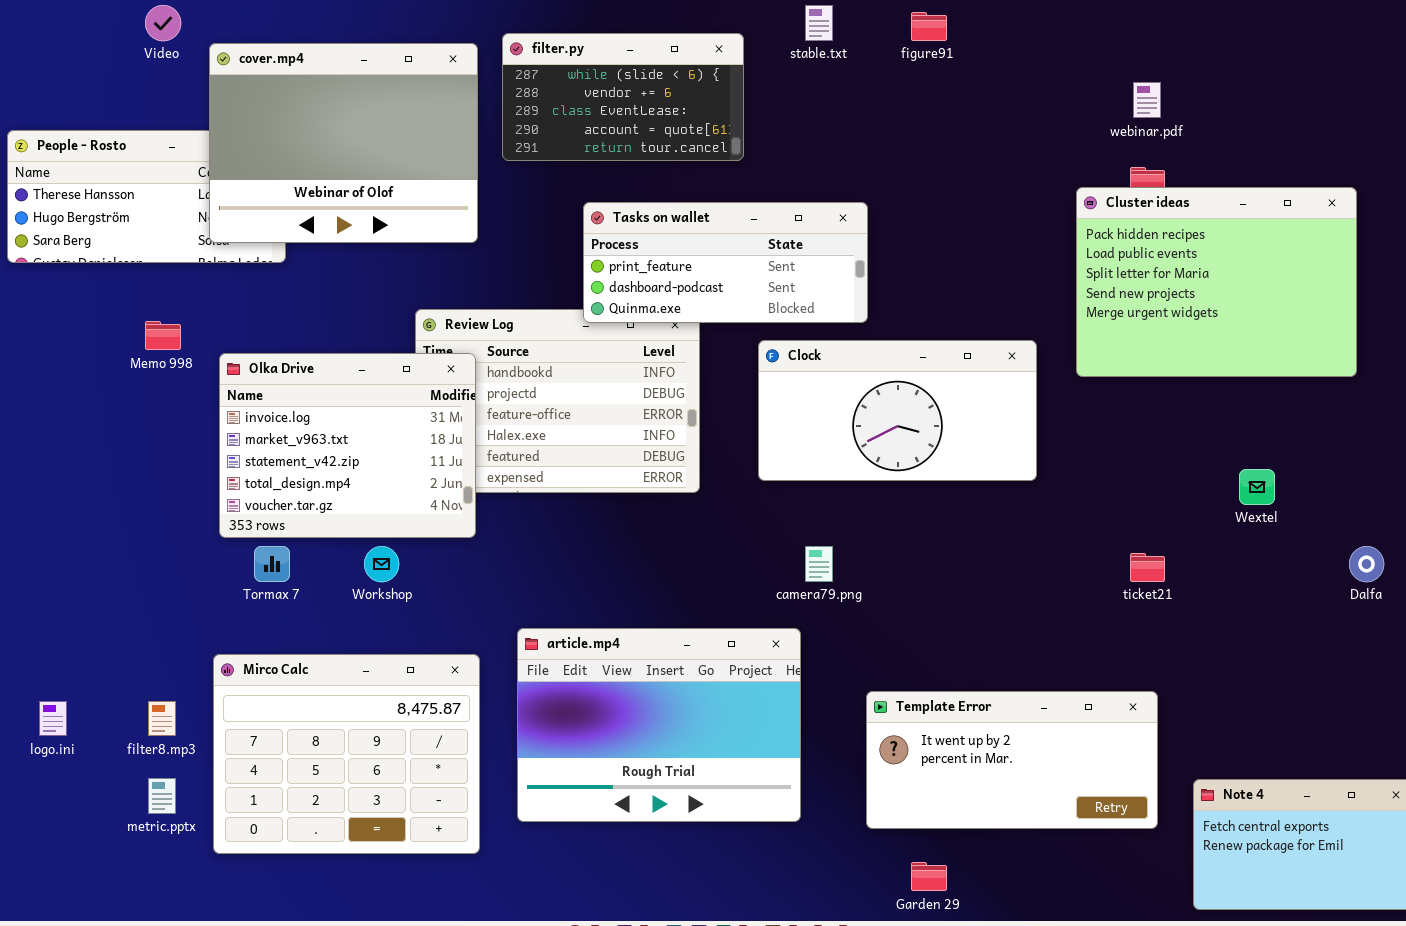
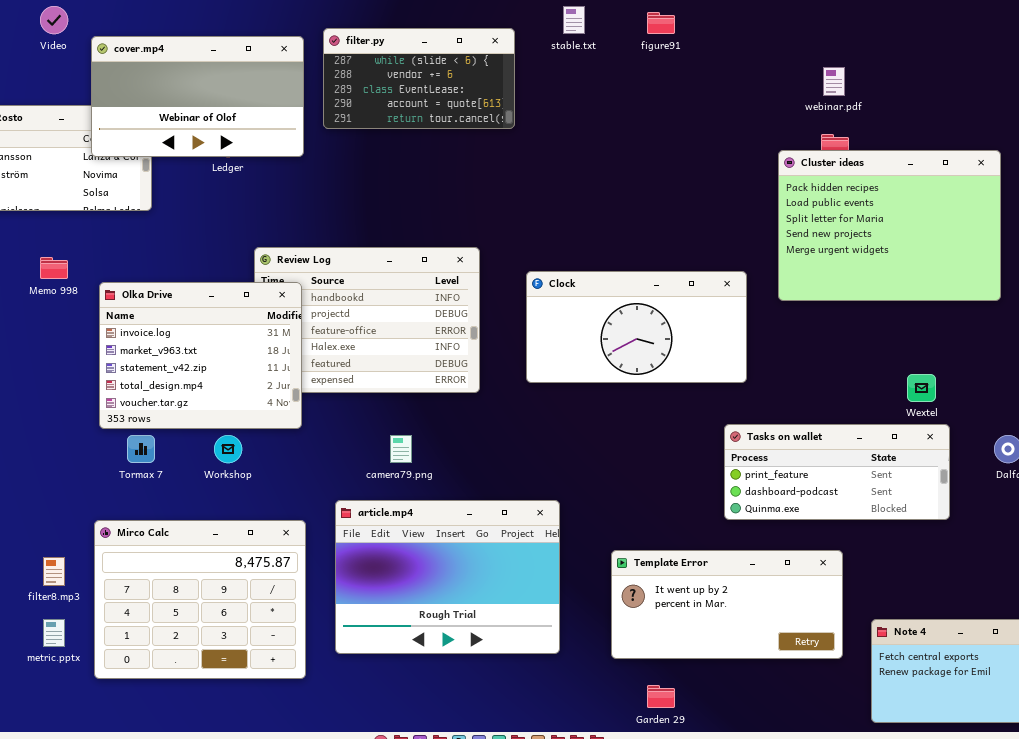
cover.mp4: [209,43,478,243] -> [91,36,304,157], resized
Tasks on wallet: [583,202,868,323] -> [724,424,950,520], moved
camera79.png: [805,546,833,582] -> [390,435,412,463], moved

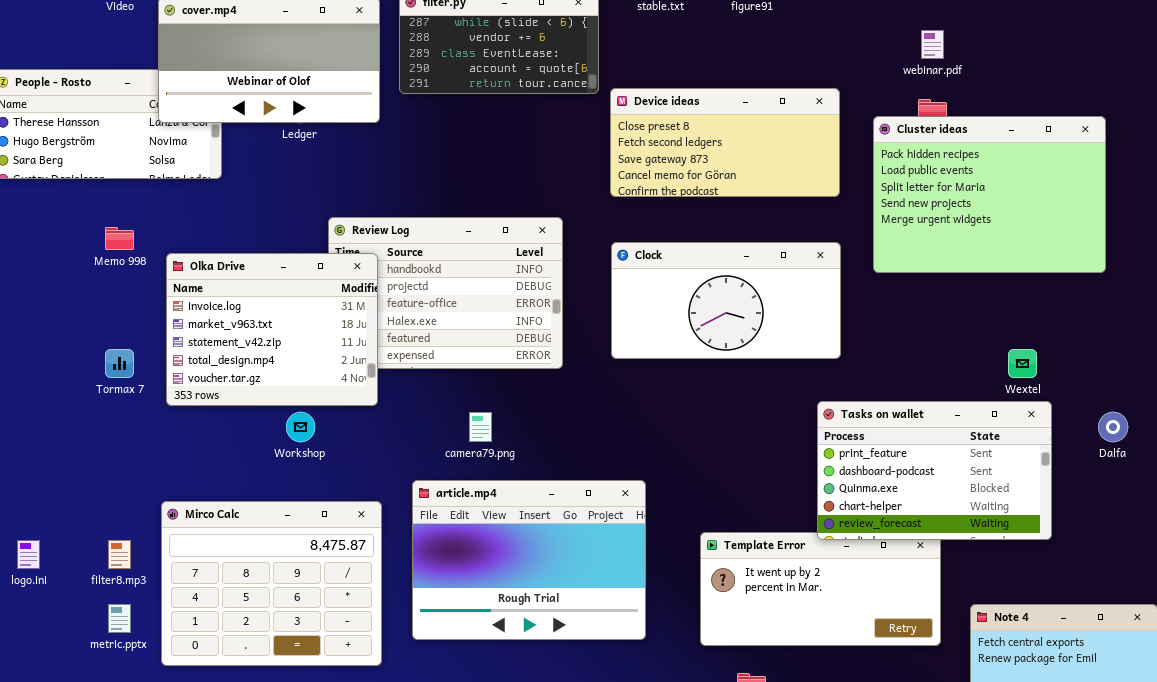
Device ideas: none -> [610,88,840,197], opened
Tasks on wallet: [724,424,950,520] -> [817,401,1052,540], resized
Tormax 7: [127,435,155,463] -> [105,349,134,378], moved

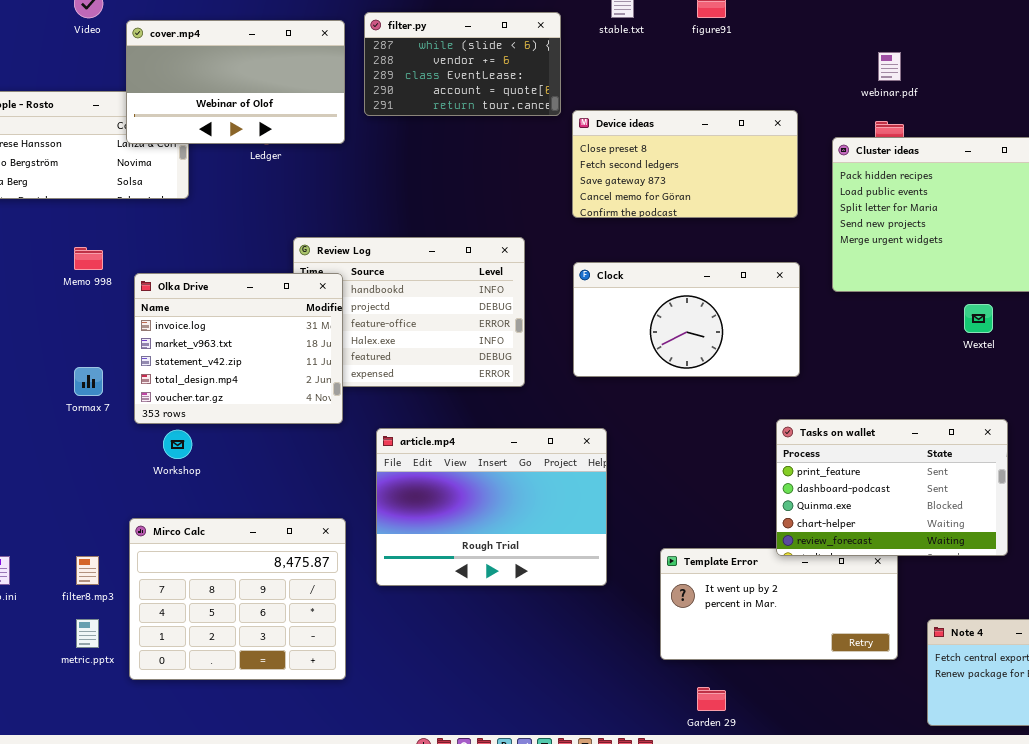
Wextel: [1008,349,1037,378] -> [964,304,993,333], moved
Workshop: [286,412,315,442] -> [163,430,192,459], moved
article.mp4: [412,480,646,640] -> [376,428,607,586], moved

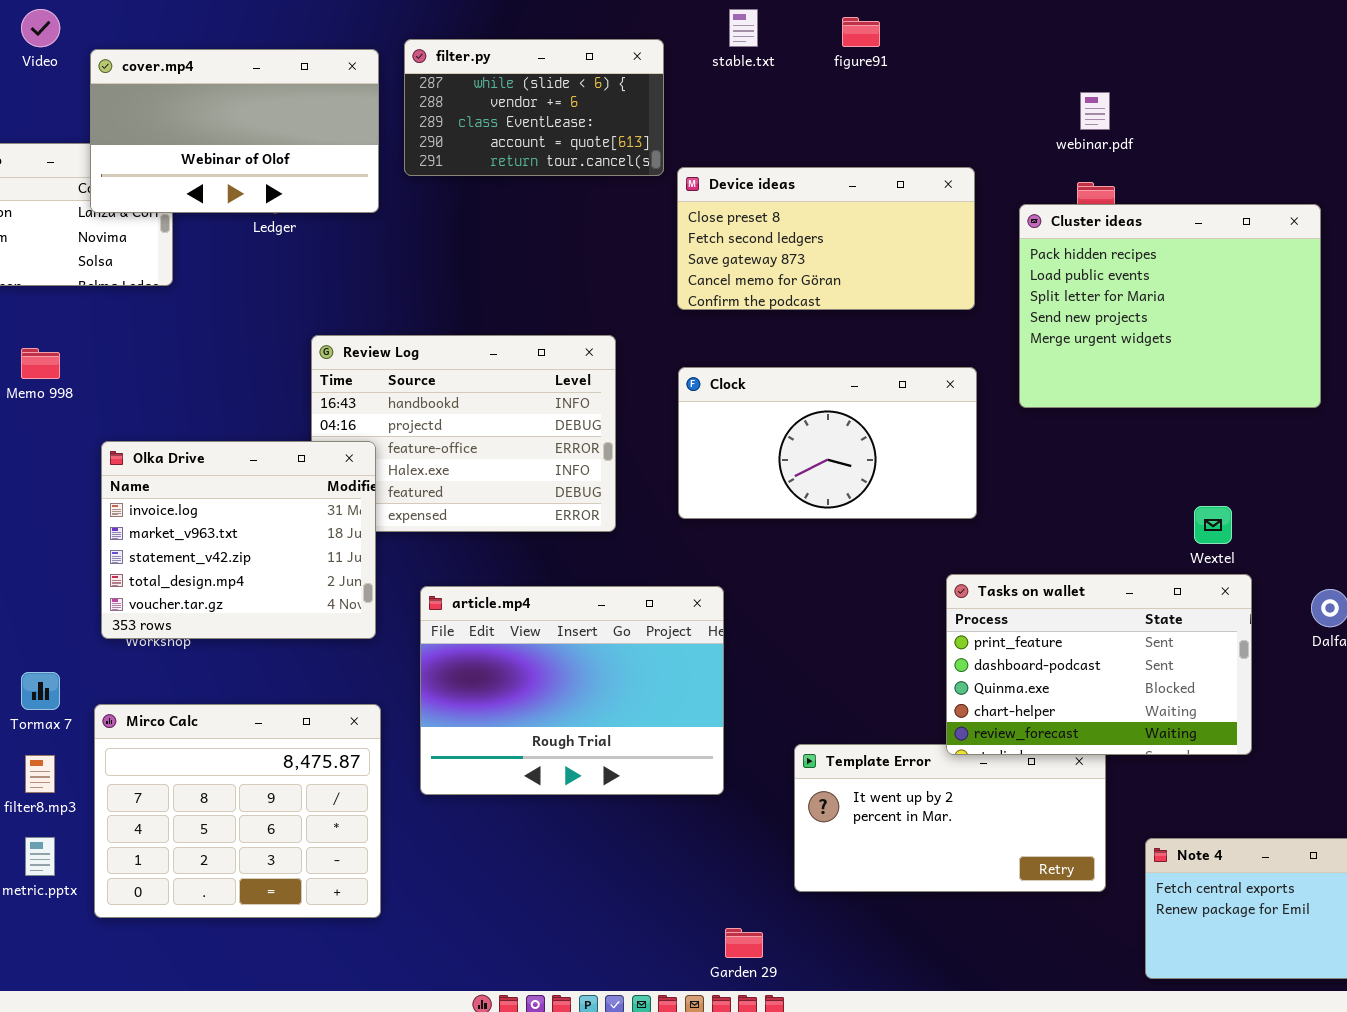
Olka Drive: [134,273,343,424] -> [101,441,376,639], moved
Wextel: [964,304,993,333] -> [1194,506,1232,544], moved
Tormax 7: [74,367,103,396] -> [21,672,60,710], moved
Garden 29: [697,687,726,711] -> [725,928,763,958], moved

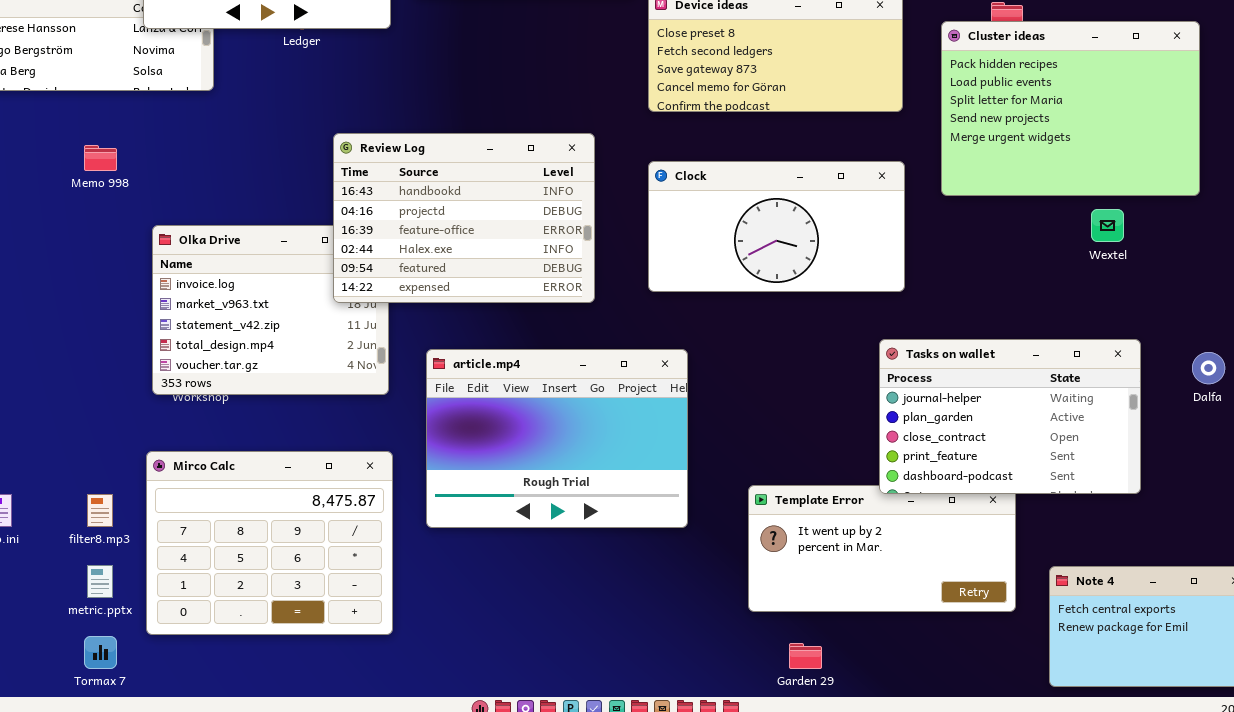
Review Log: [311,335,616,532] -> [333,133,595,303], raised
Wextel: [1194,506,1232,544] -> [1091,209,1124,242], moved
Tasks on wallet: [946,574,1252,755] -> [879,339,1141,494], scrolled up 3 rows
Tormax 7: [21,672,60,710] -> [84,636,117,669], moved
Garden 29: [725,928,763,958] -> [789,643,822,669], moved

